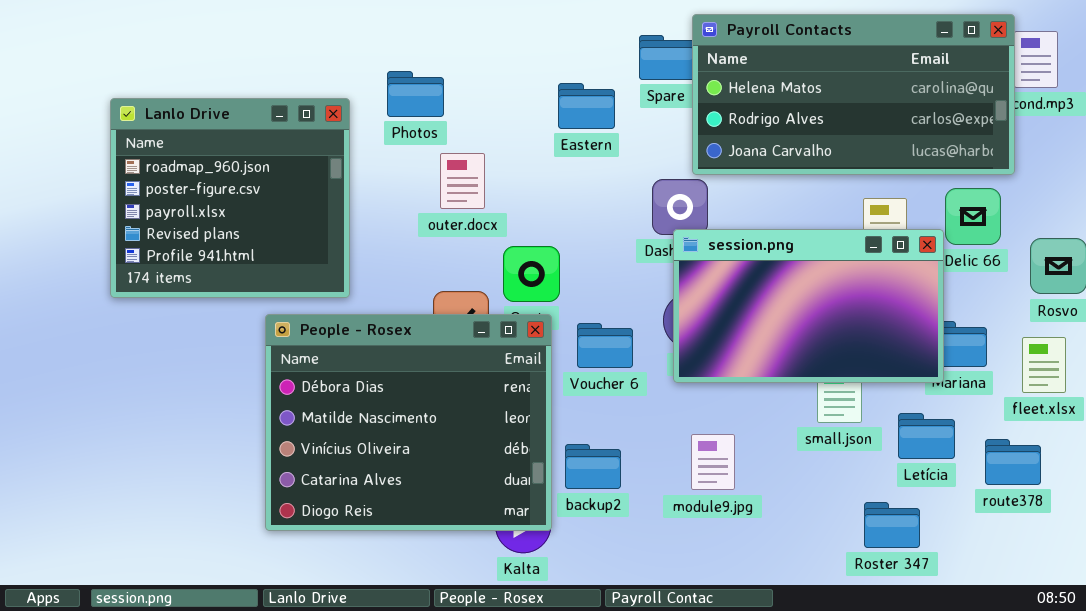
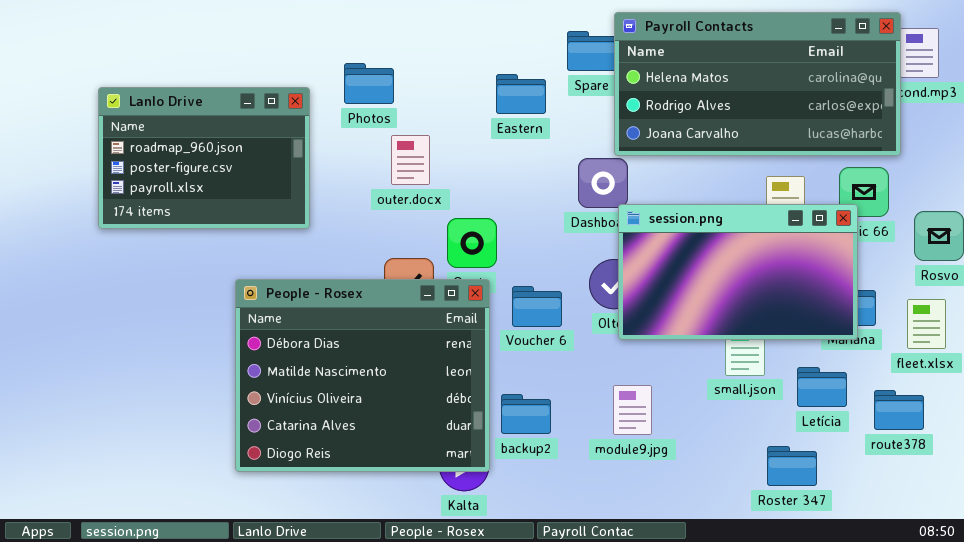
Lanlo Drive: [110,98,350,298] -> [98,87,310,229], resized
session.png: [673,229,944,383] -> [618,204,858,340], moved

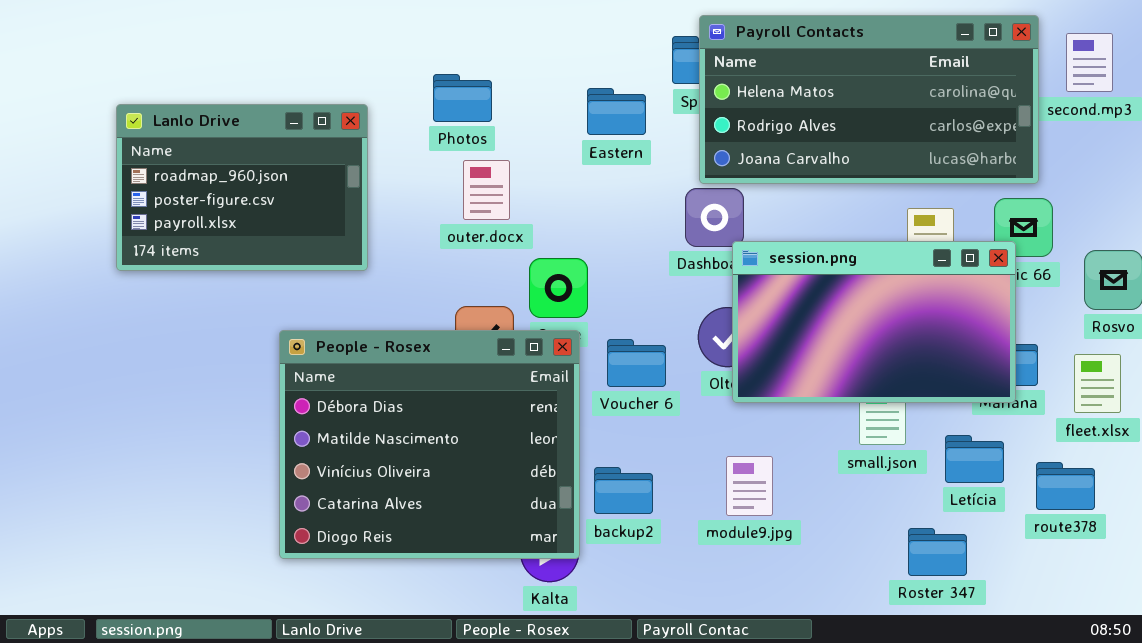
Payroll Contacts: [614,12,901,156] -> [699,15,1039,184], moved
Photos: [344,63,394,104] -> [433,74,492,122], moved

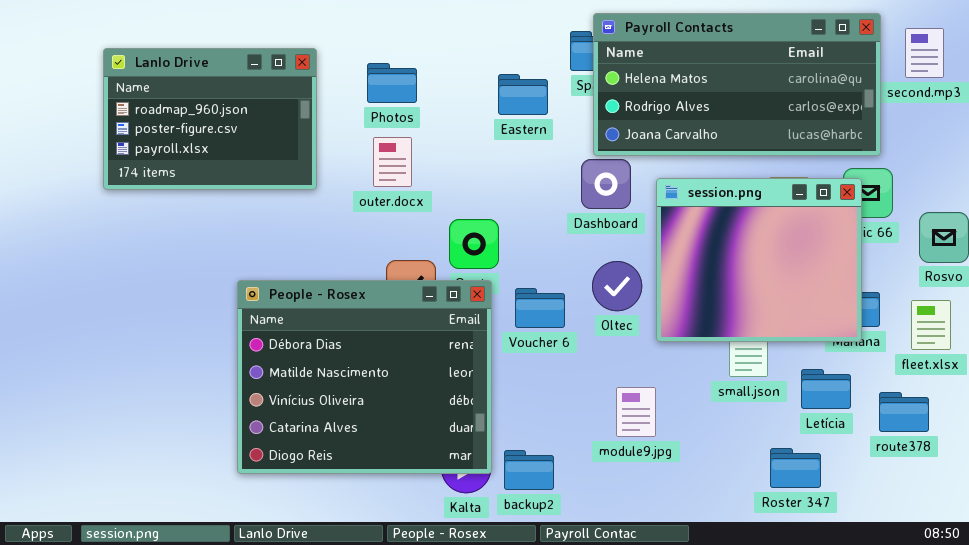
Lanlo Drive: [116,104,368,271] -> [103,48,317,190], moved
outer.docx: [463,160,510,220] -> [373,137,412,187], moved
session.png: [732,241,1016,403] -> [656,178,862,342], resized
backup2: [594,467,653,514] -> [504,450,554,490], moved

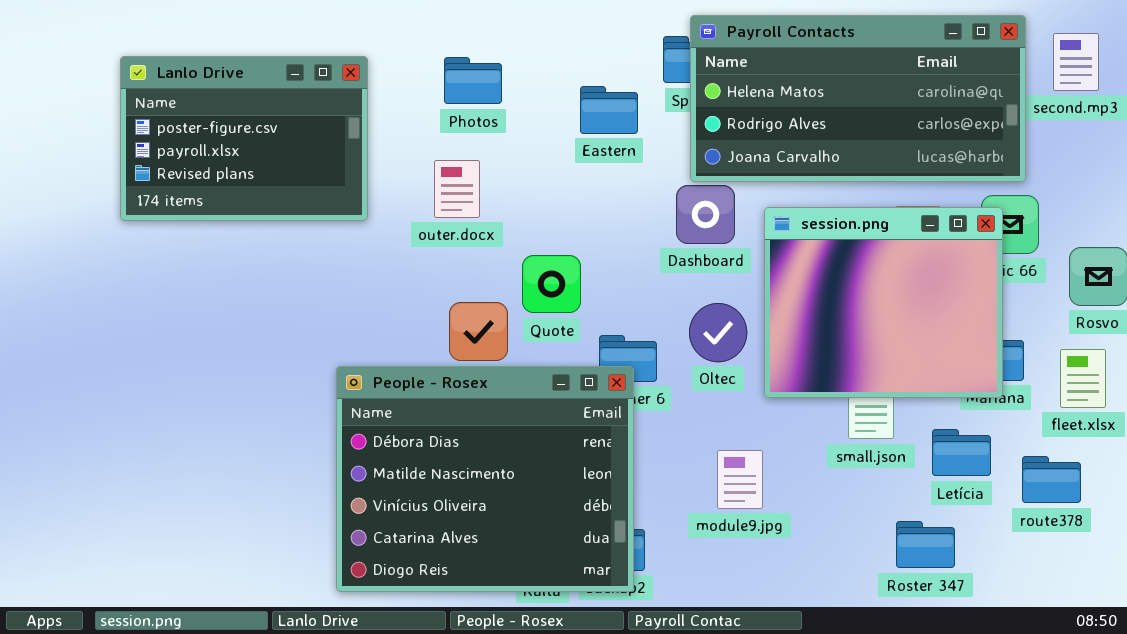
Lanlo Drive: [103,48,317,190] -> [120,56,368,221], scrolled down 1 row
Photos: [367,63,417,103] -> [444,57,502,104], moved
People - Rosex: [237,280,492,474] -> [336,366,634,592], moved

